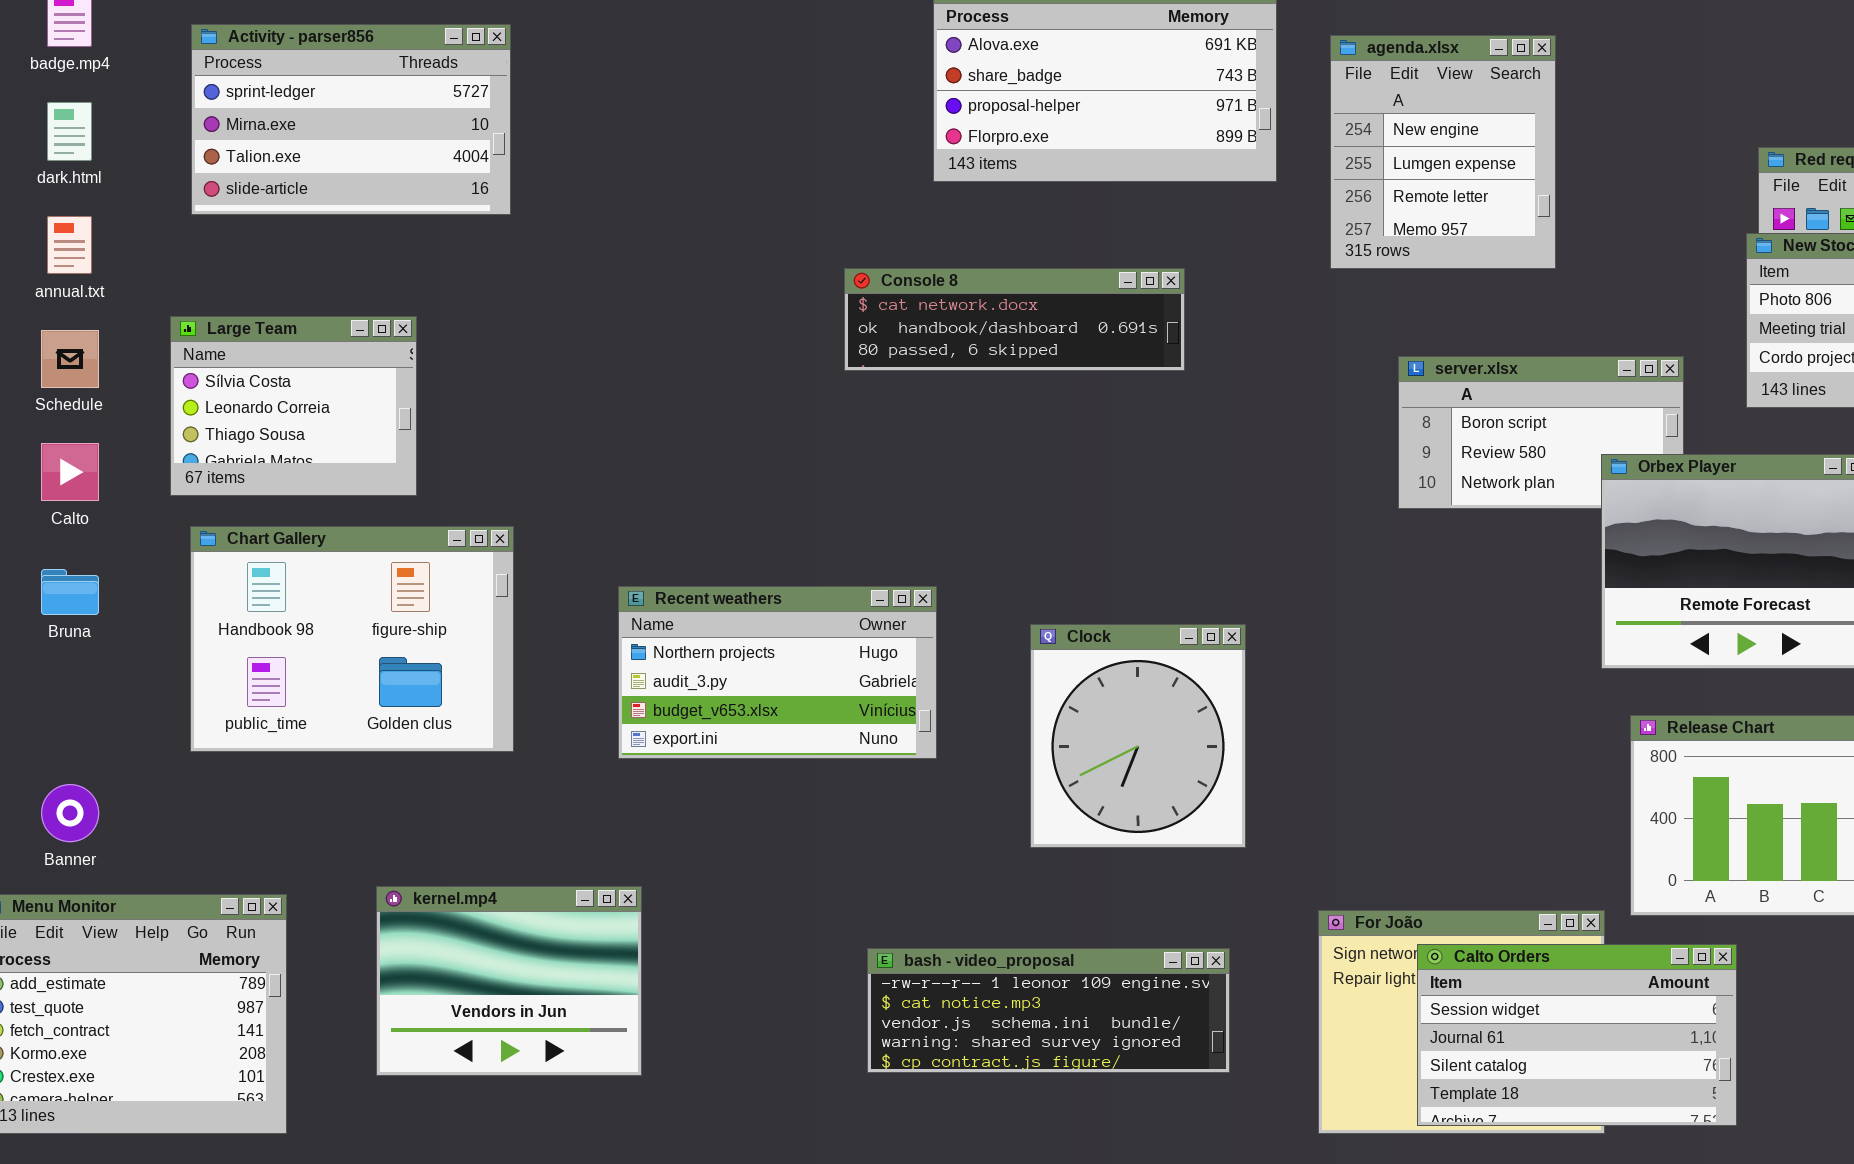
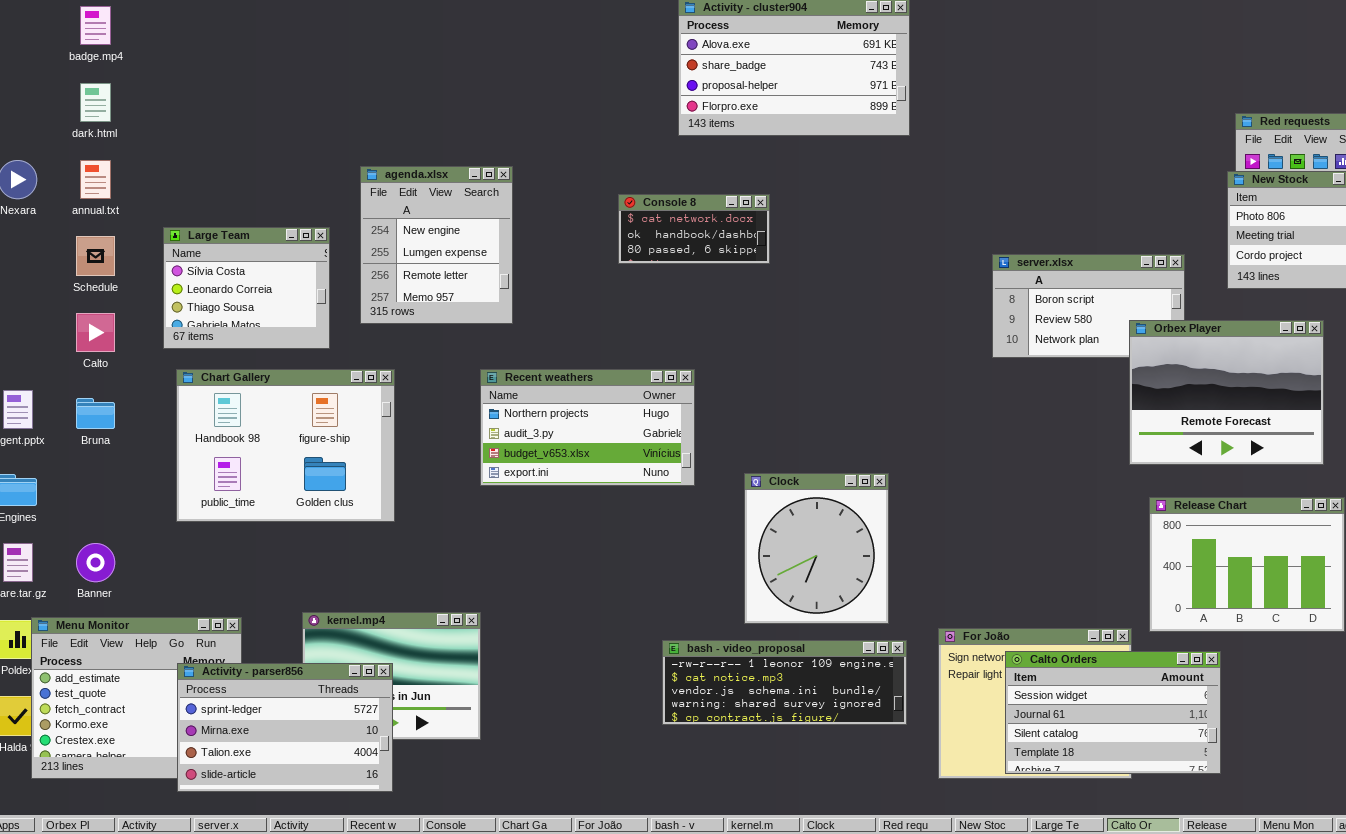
Activity - parser856: [191,24,511,215] -> [177,663,393,792], moved
agenda.xlsx: [1330,35,1556,269] -> [360,166,513,324], moved
Console 8: [844,268,1185,371] -> [618,194,770,264], resized
Recent weathers: [618,586,937,759] -> [480,369,695,486], moved
Clock: [1030,624,1246,848] -> [744,473,889,624], moved
bash - video_proposal: [867,948,1230,1073] -> [662,640,907,725], moved

